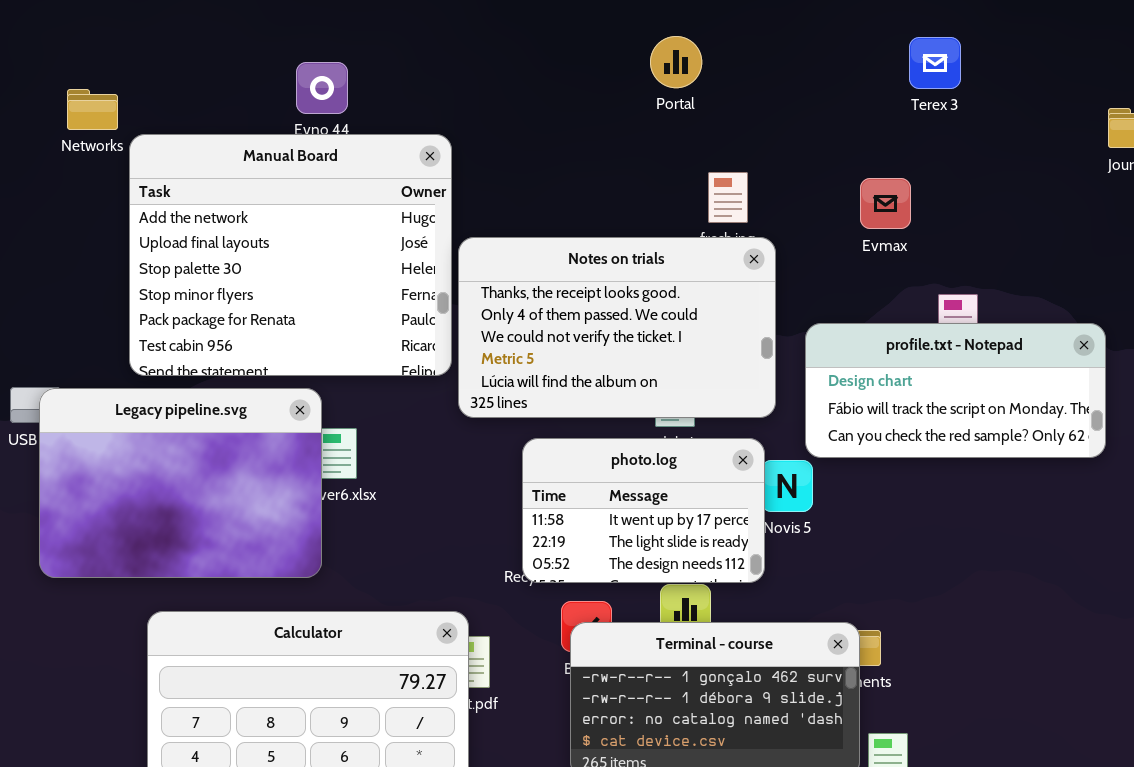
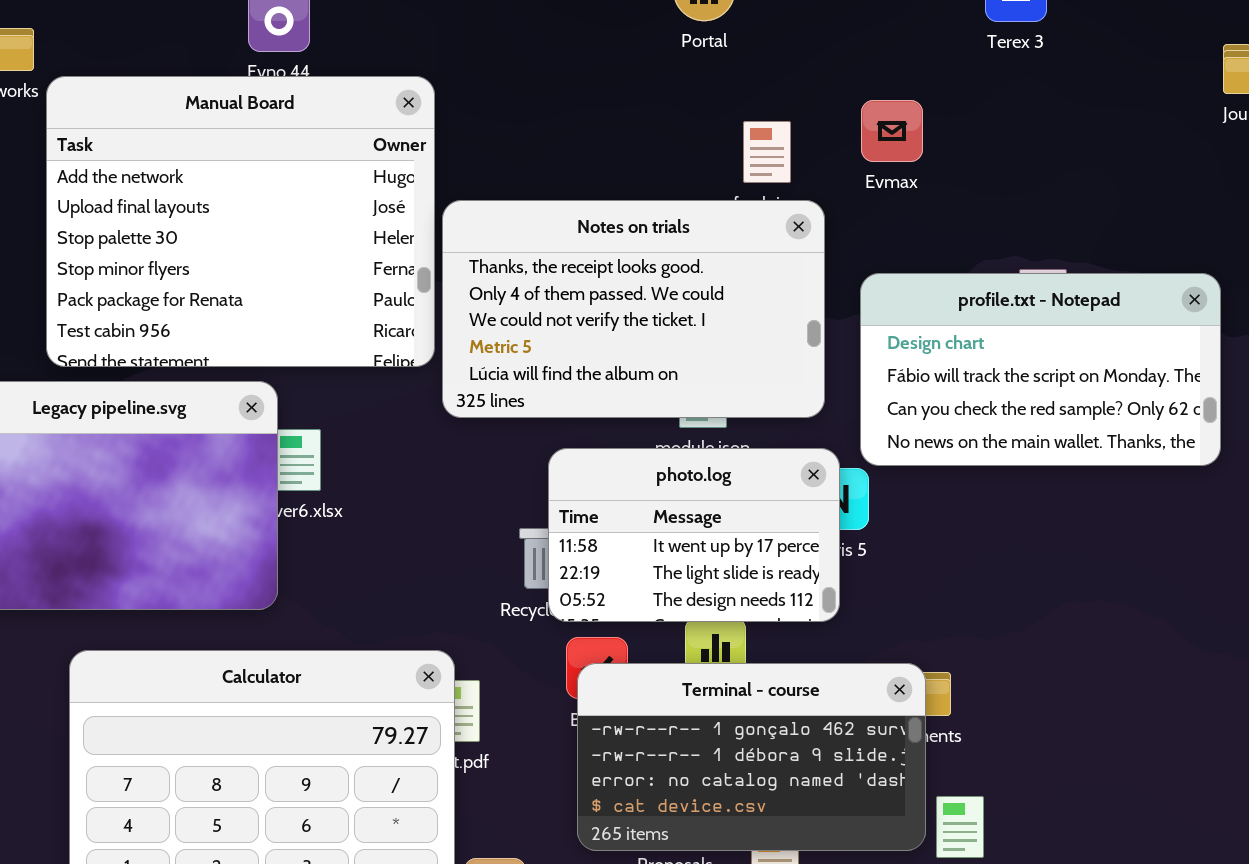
Evmax: [860,178,911,229] -> [861,100,923,162], moved
profile.txt - Notepad: [805,323,1106,458] -> [860,273,1221,466], resized
photo.log: [522,438,765,583] -> [548,448,840,622], moved

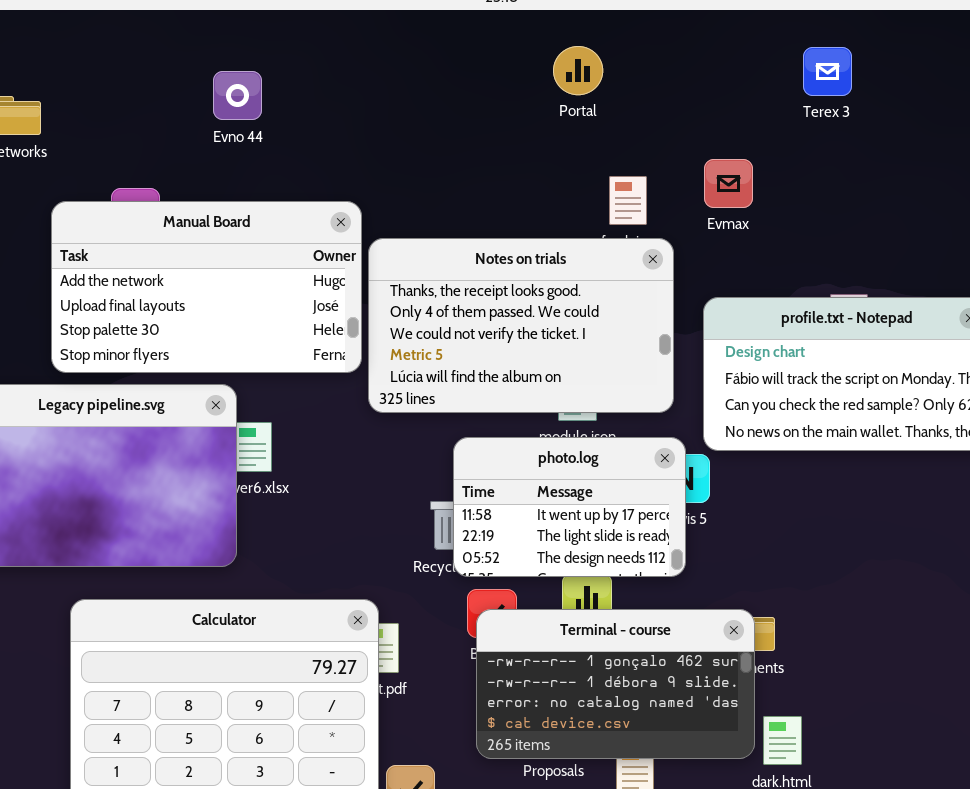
Manual Board: [46,76,435,367] -> [51,201,362,373], resized

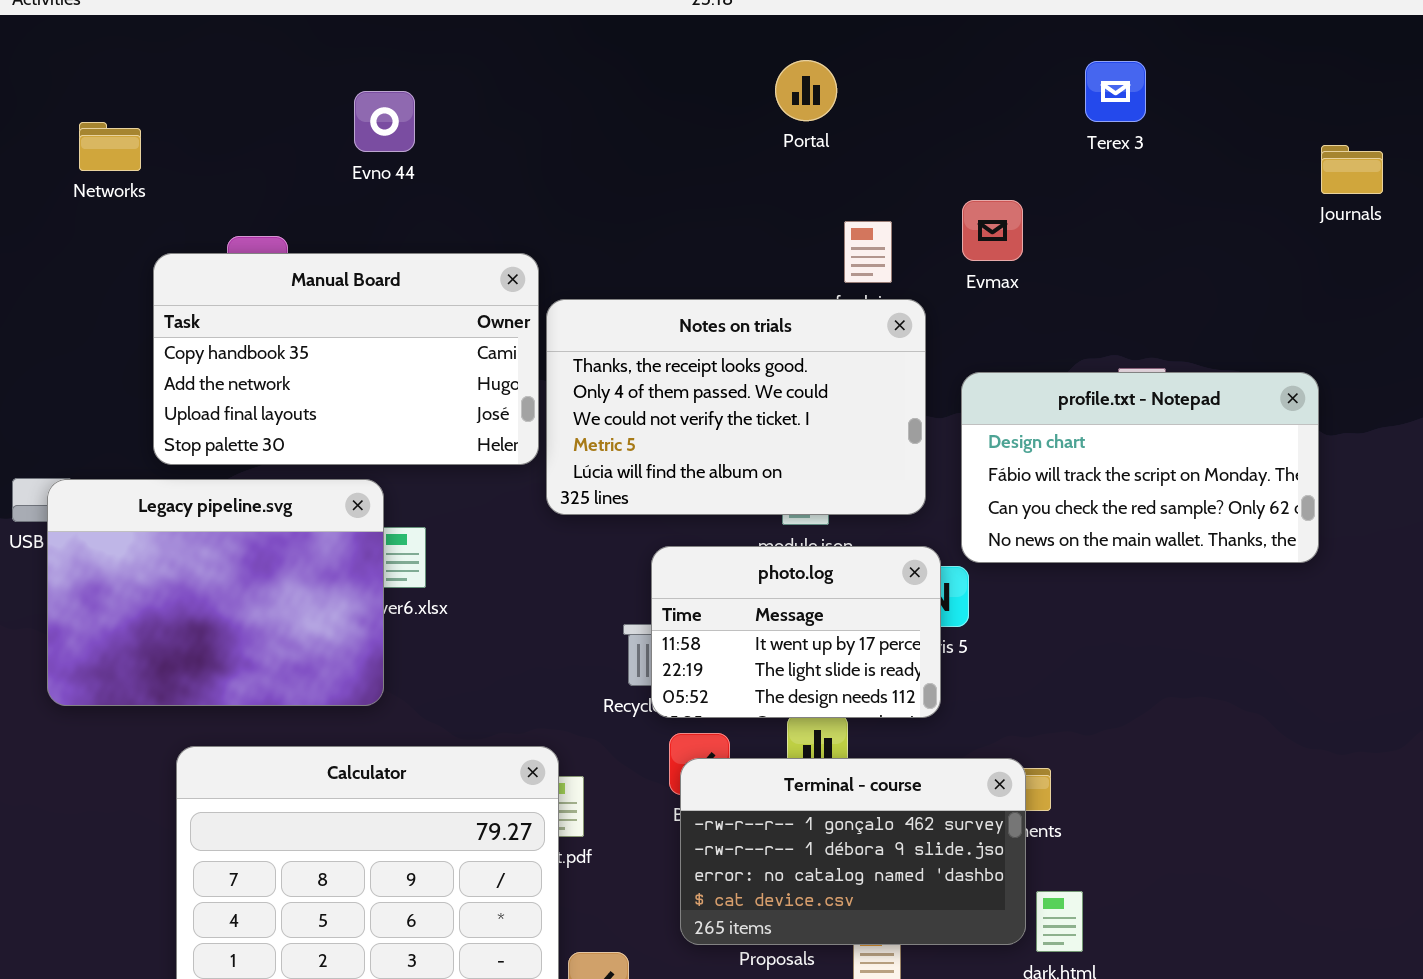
Manual Board: [51,201,362,373] -> [153,253,539,465], scrolled up 1 row

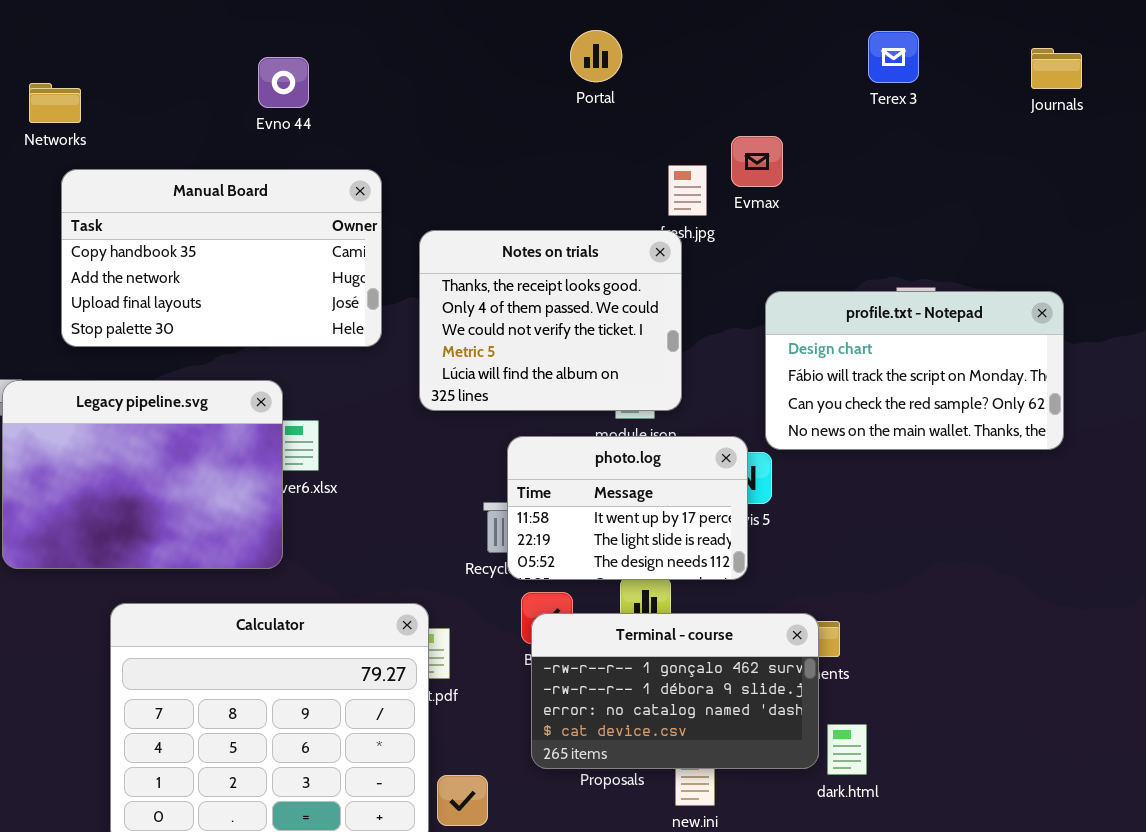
Portal: [775,60,837,121] -> [570,30,622,82], moved
Journals: [1321,145,1383,194] -> [1031,48,1082,89], moved
Evmax: [962,200,1023,261] -> [731,136,783,187], moved
Manual Board: [153,253,539,465] -> [61,169,382,347], moved
Notes on trials: [546,299,926,515] -> [419,230,682,411], resized

